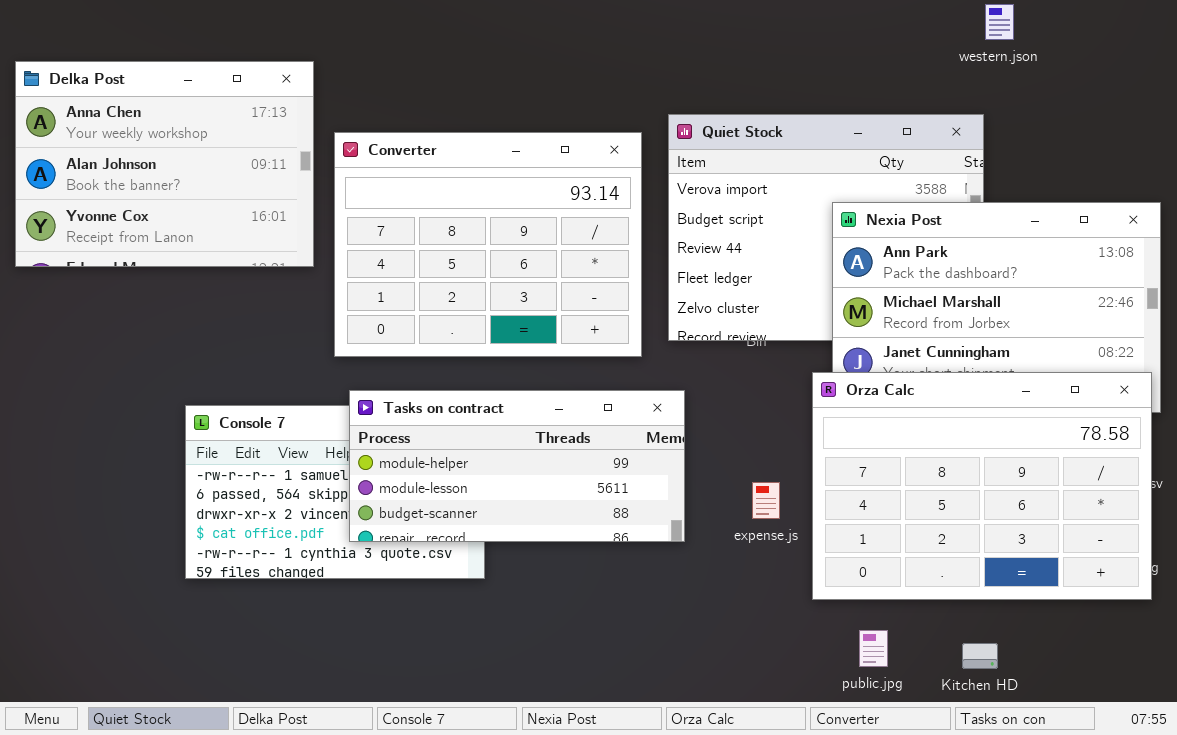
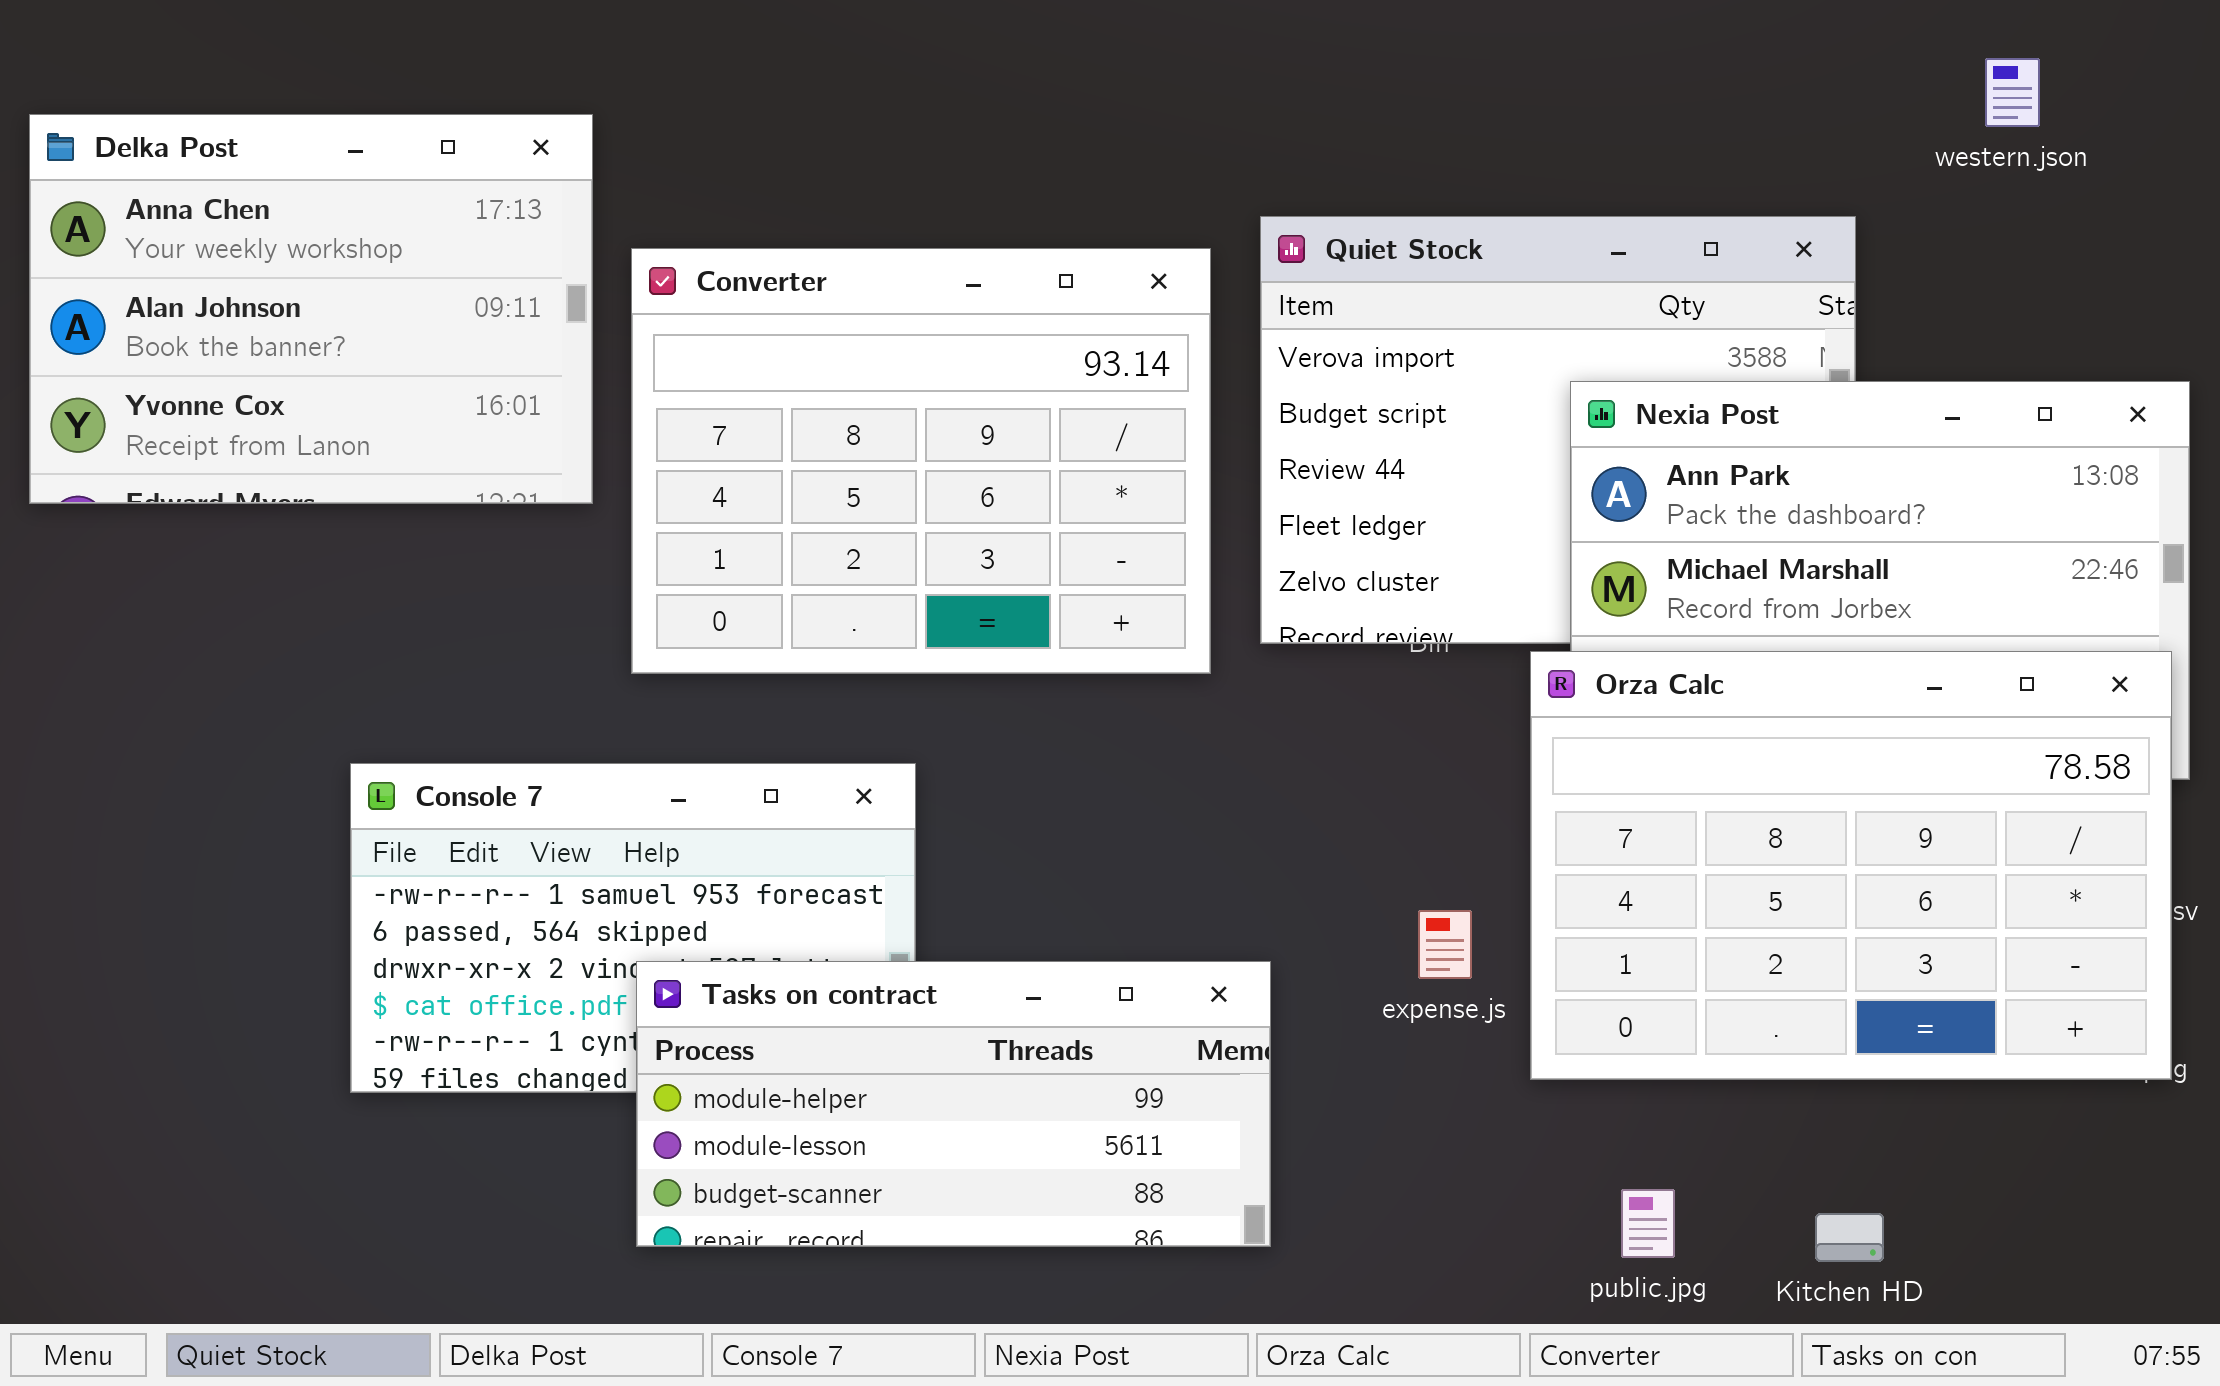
western.json: [985,4,1014,40] -> [1985,58,2040,127], moved
Orza Calc: [812,372,1152,600] -> [1530,651,2172,1080], moved
Tasks on contract: [349,390,685,542] -> [636,961,1271,1247], moved

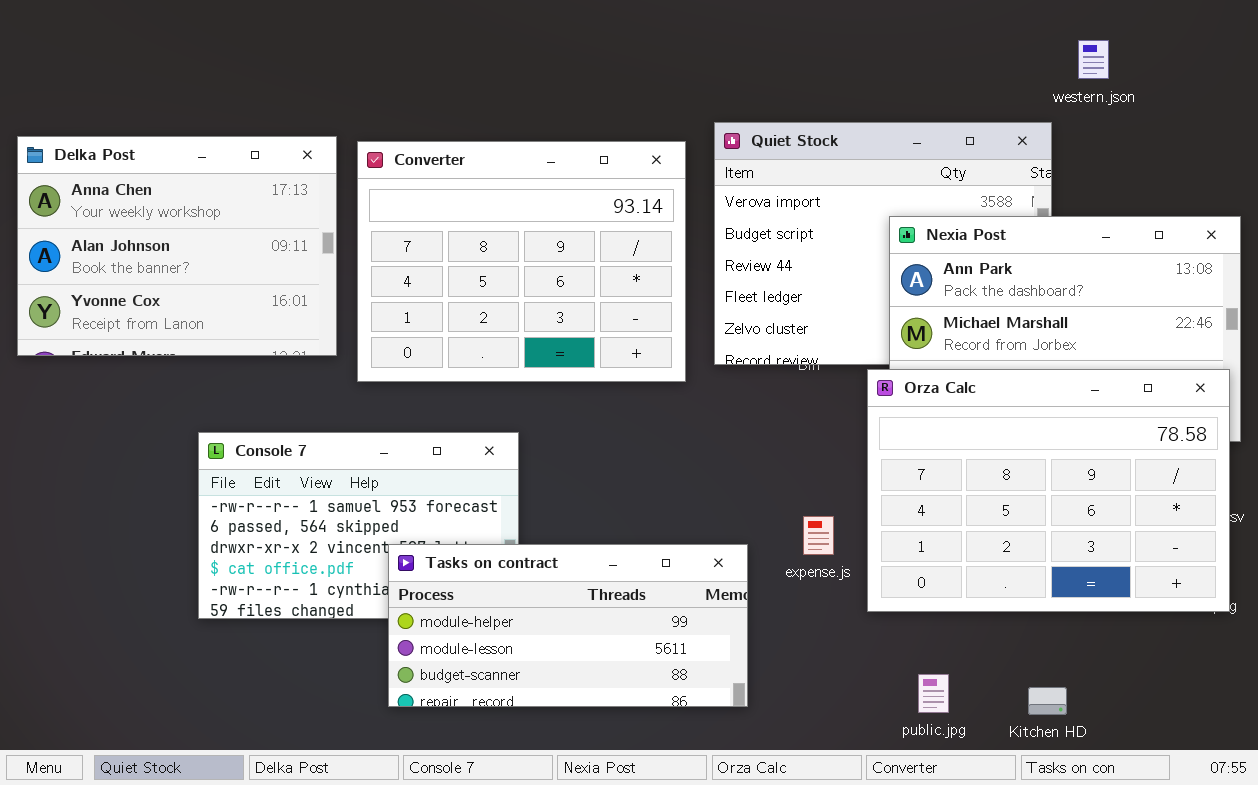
western.json: [1985,58,2040,127] -> [1078,40,1109,79], moved
Delka Post: [29,114,593,504] -> [17,136,337,356], moved
Tasks on contract: [636,961,1271,1247] -> [388,544,748,707], moved

